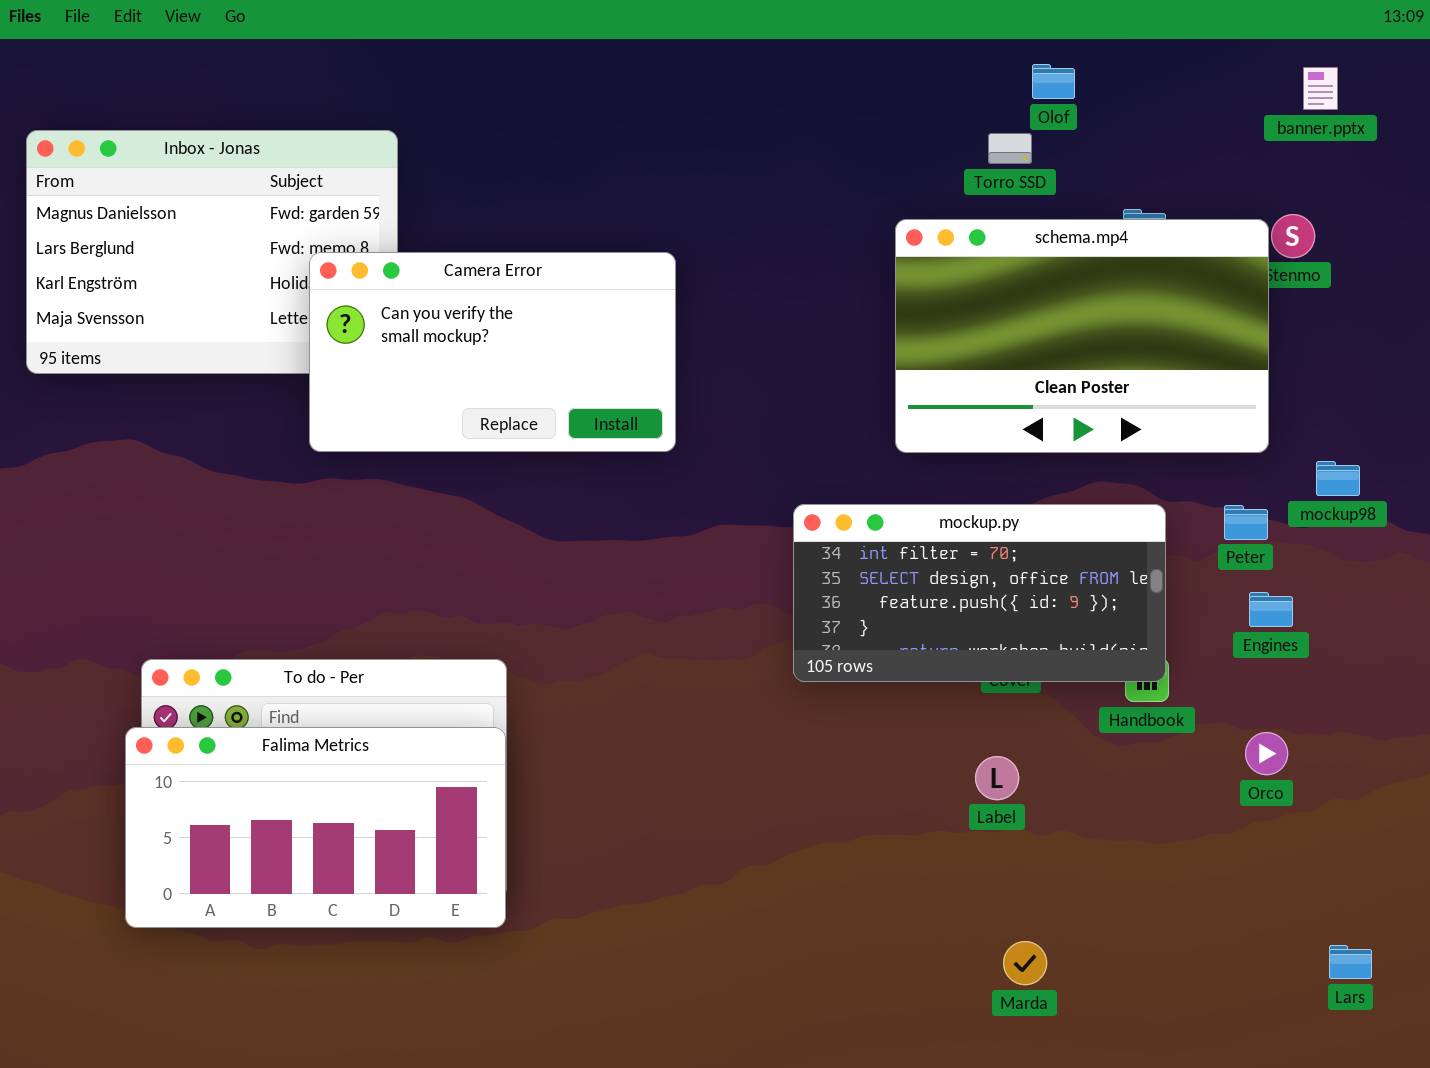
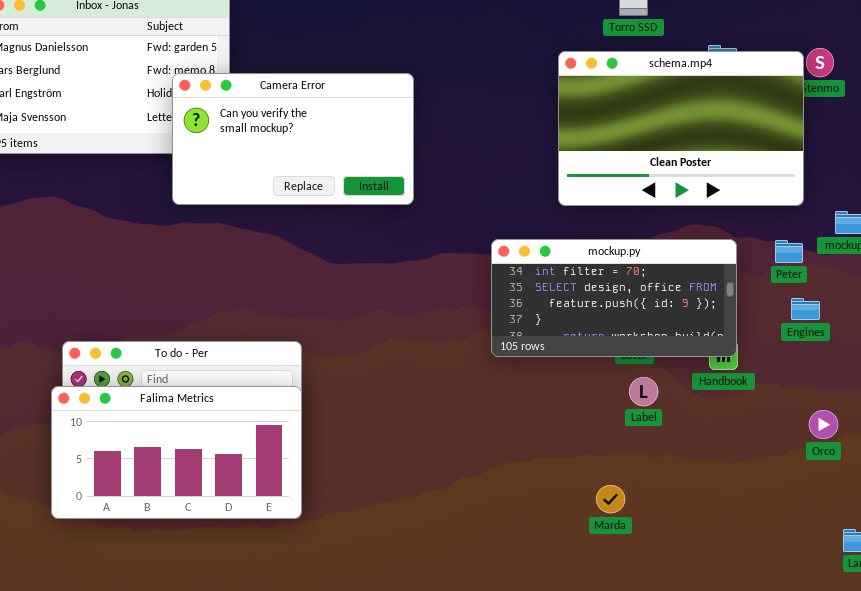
Orco: [1245,732,1288,775] -> [809,410,838,439], moved
Label: [975,756,1019,800] -> [629,377,658,406], moved
Marda: [1003,941,1047,985] -> [596,485,625,513], moved

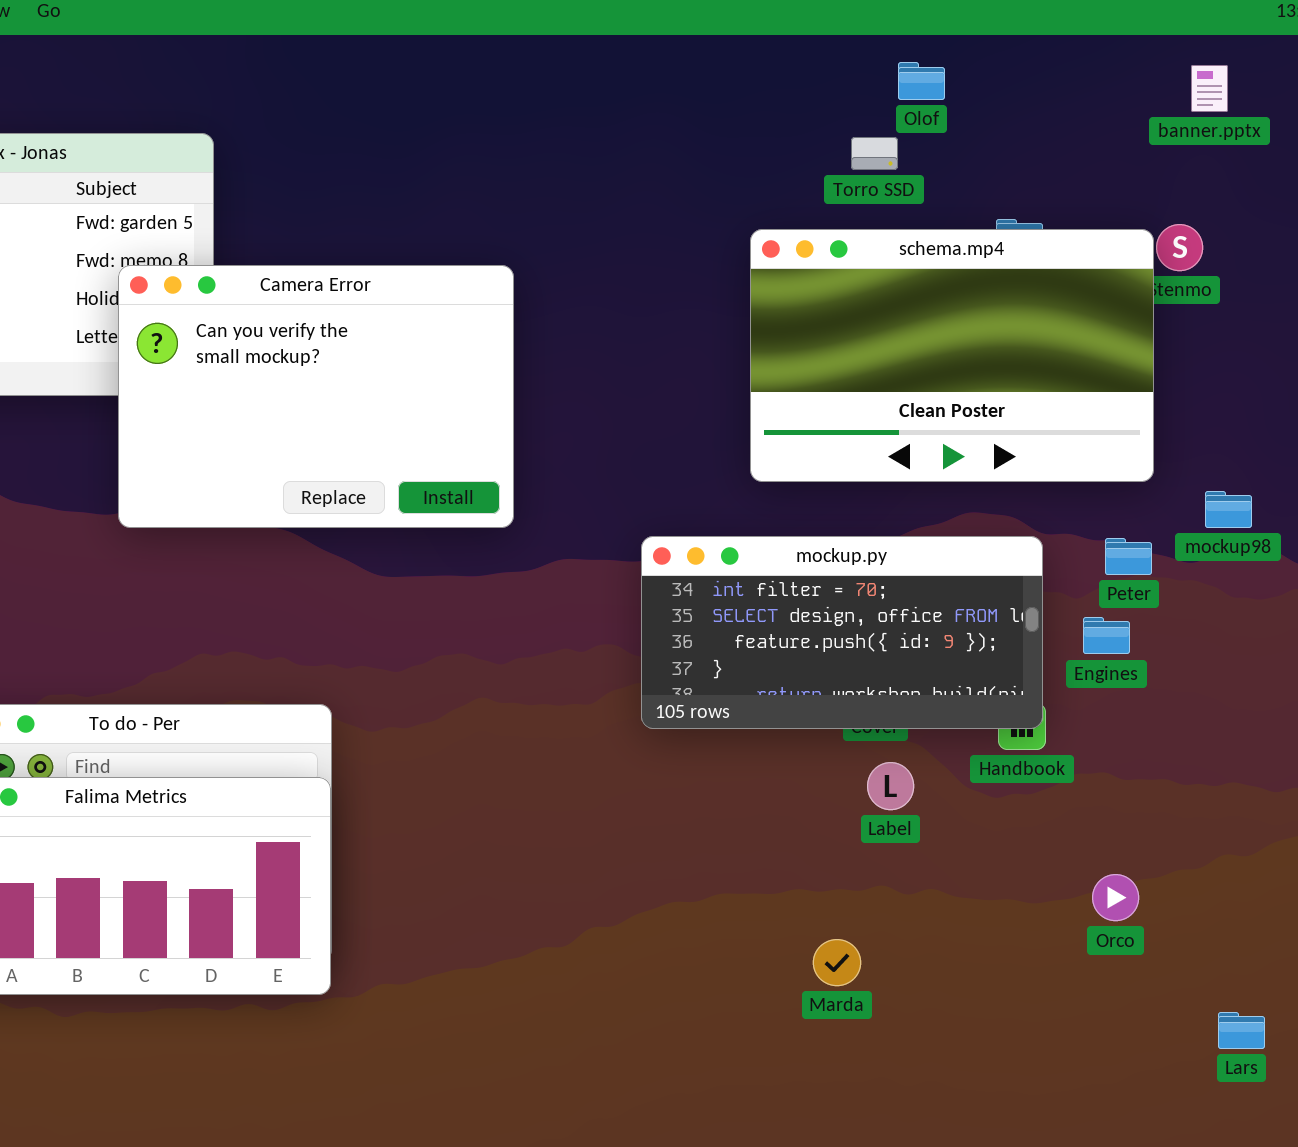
Camera Error: [172,73,414,205] -> [118,265,514,528], resized
Engines: [791,298,820,320] -> [1083,617,1130,654], moved
Orco: [809,410,838,439] -> [1092,874,1139,921], moved

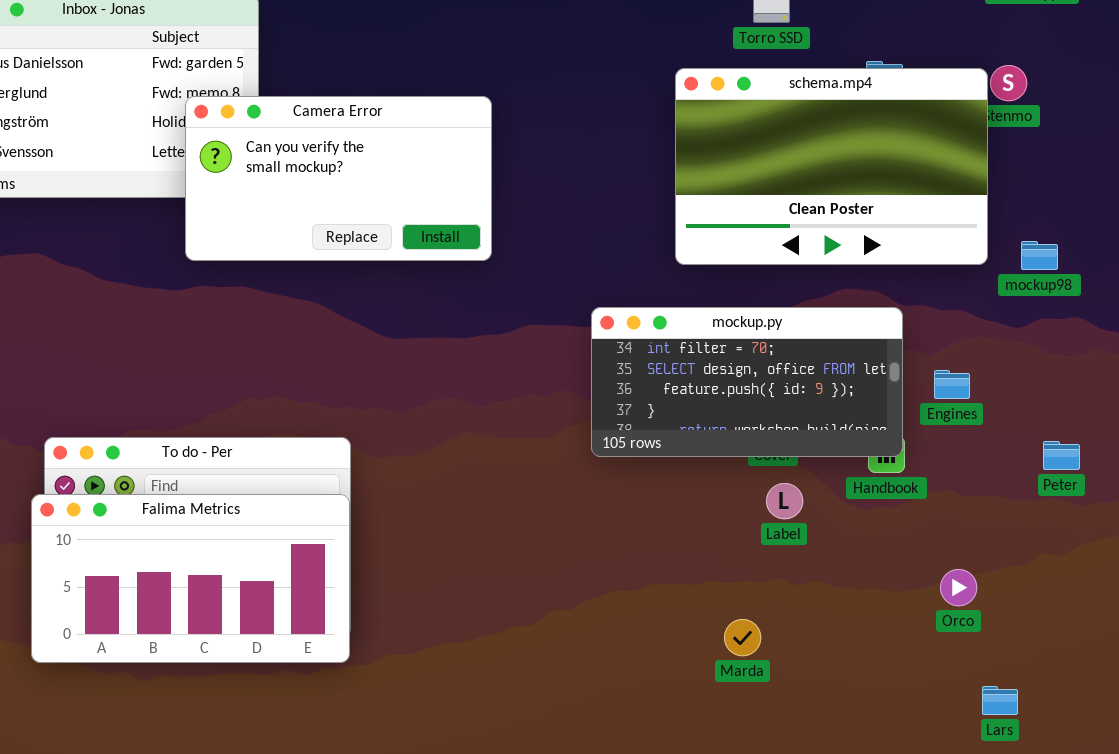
Camera Error: [118,265,514,528] -> [185,96,492,261], resized
mockup98: [1205,491,1252,528] -> [1021,241,1058,270], moved
Peter: [1105,538,1152,575] -> [1043,441,1080,470], moved
Lars: [1218,1012,1265,1049] -> [982,686,1018,715], moved

